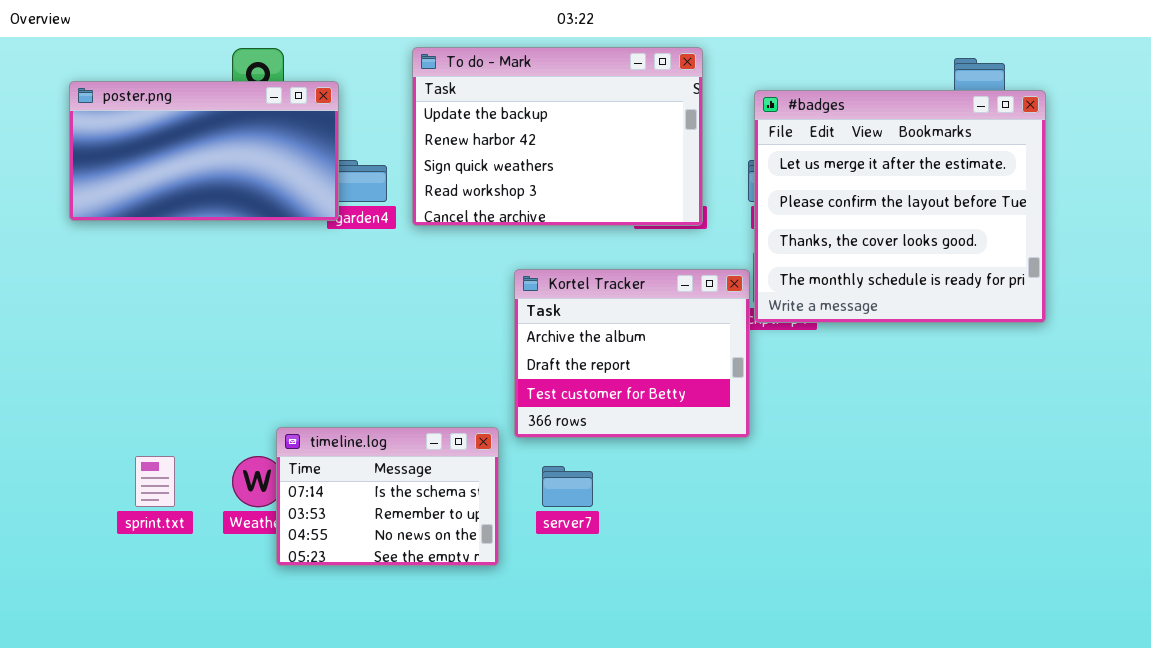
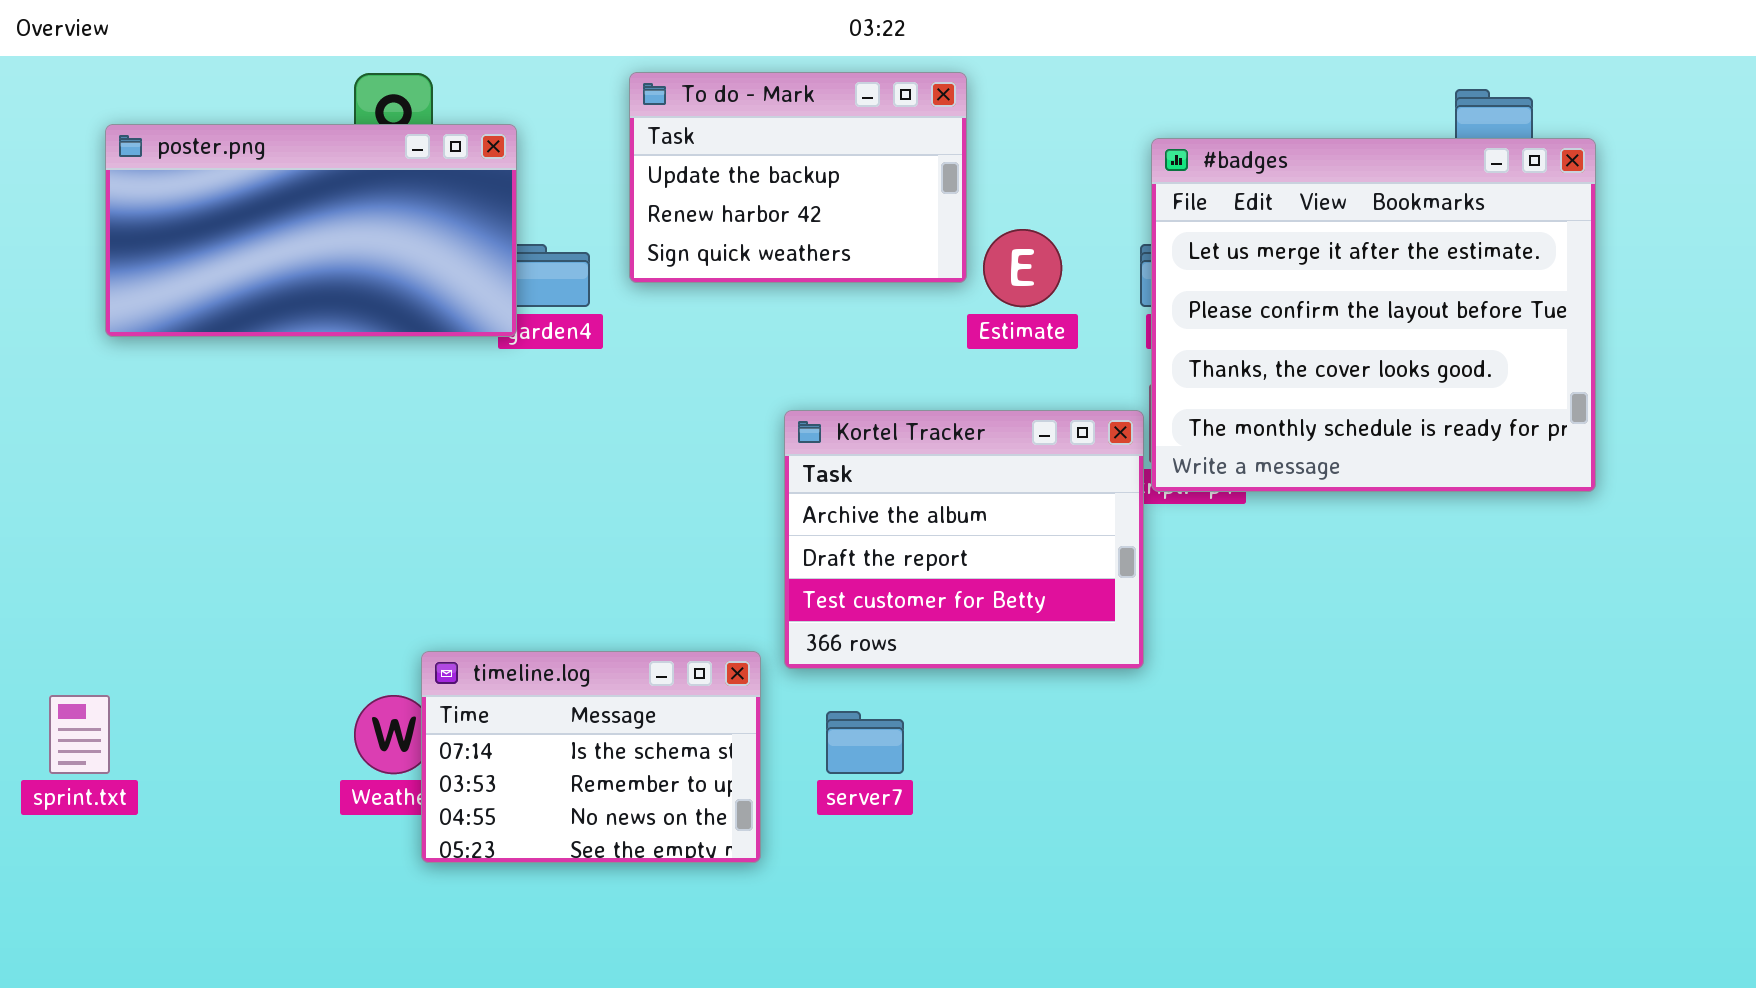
To do - Mark: [412,47,703,226] -> [629,72,967,283], resized
sprint.txt: [135,456,175,507] -> [49,695,110,774], moved

